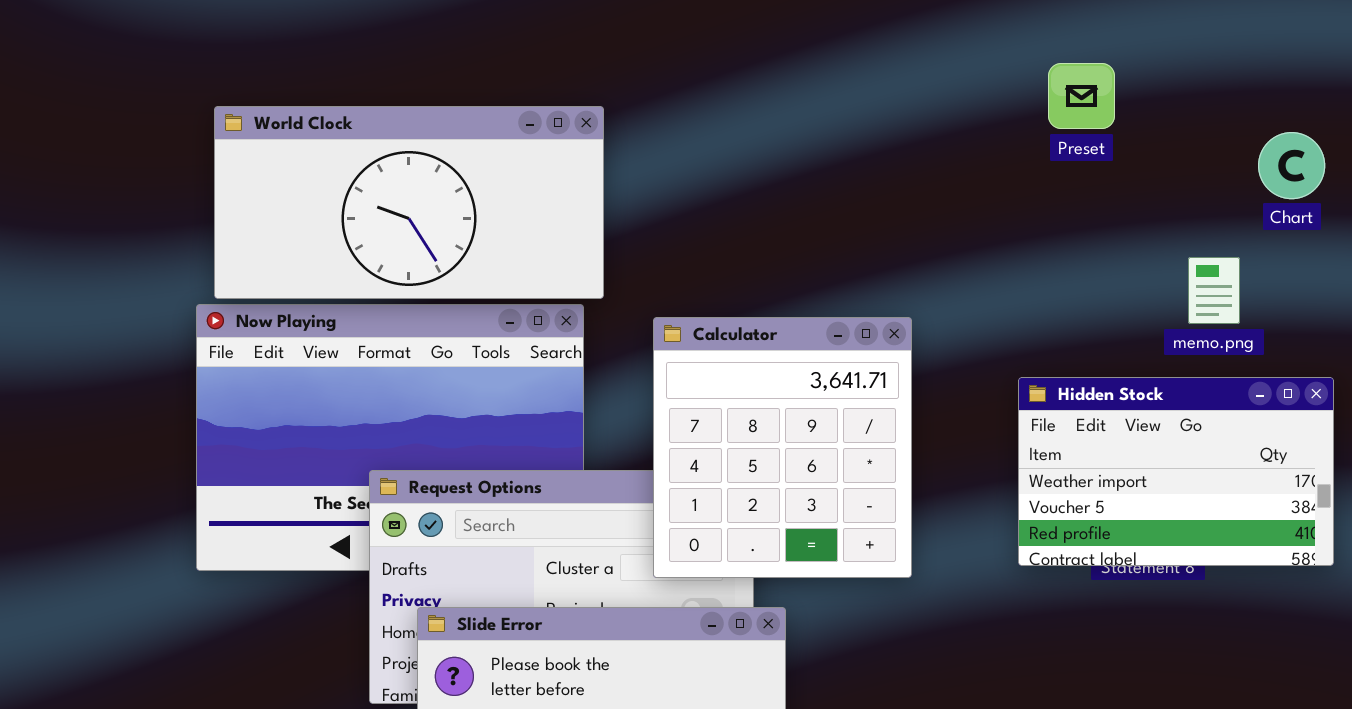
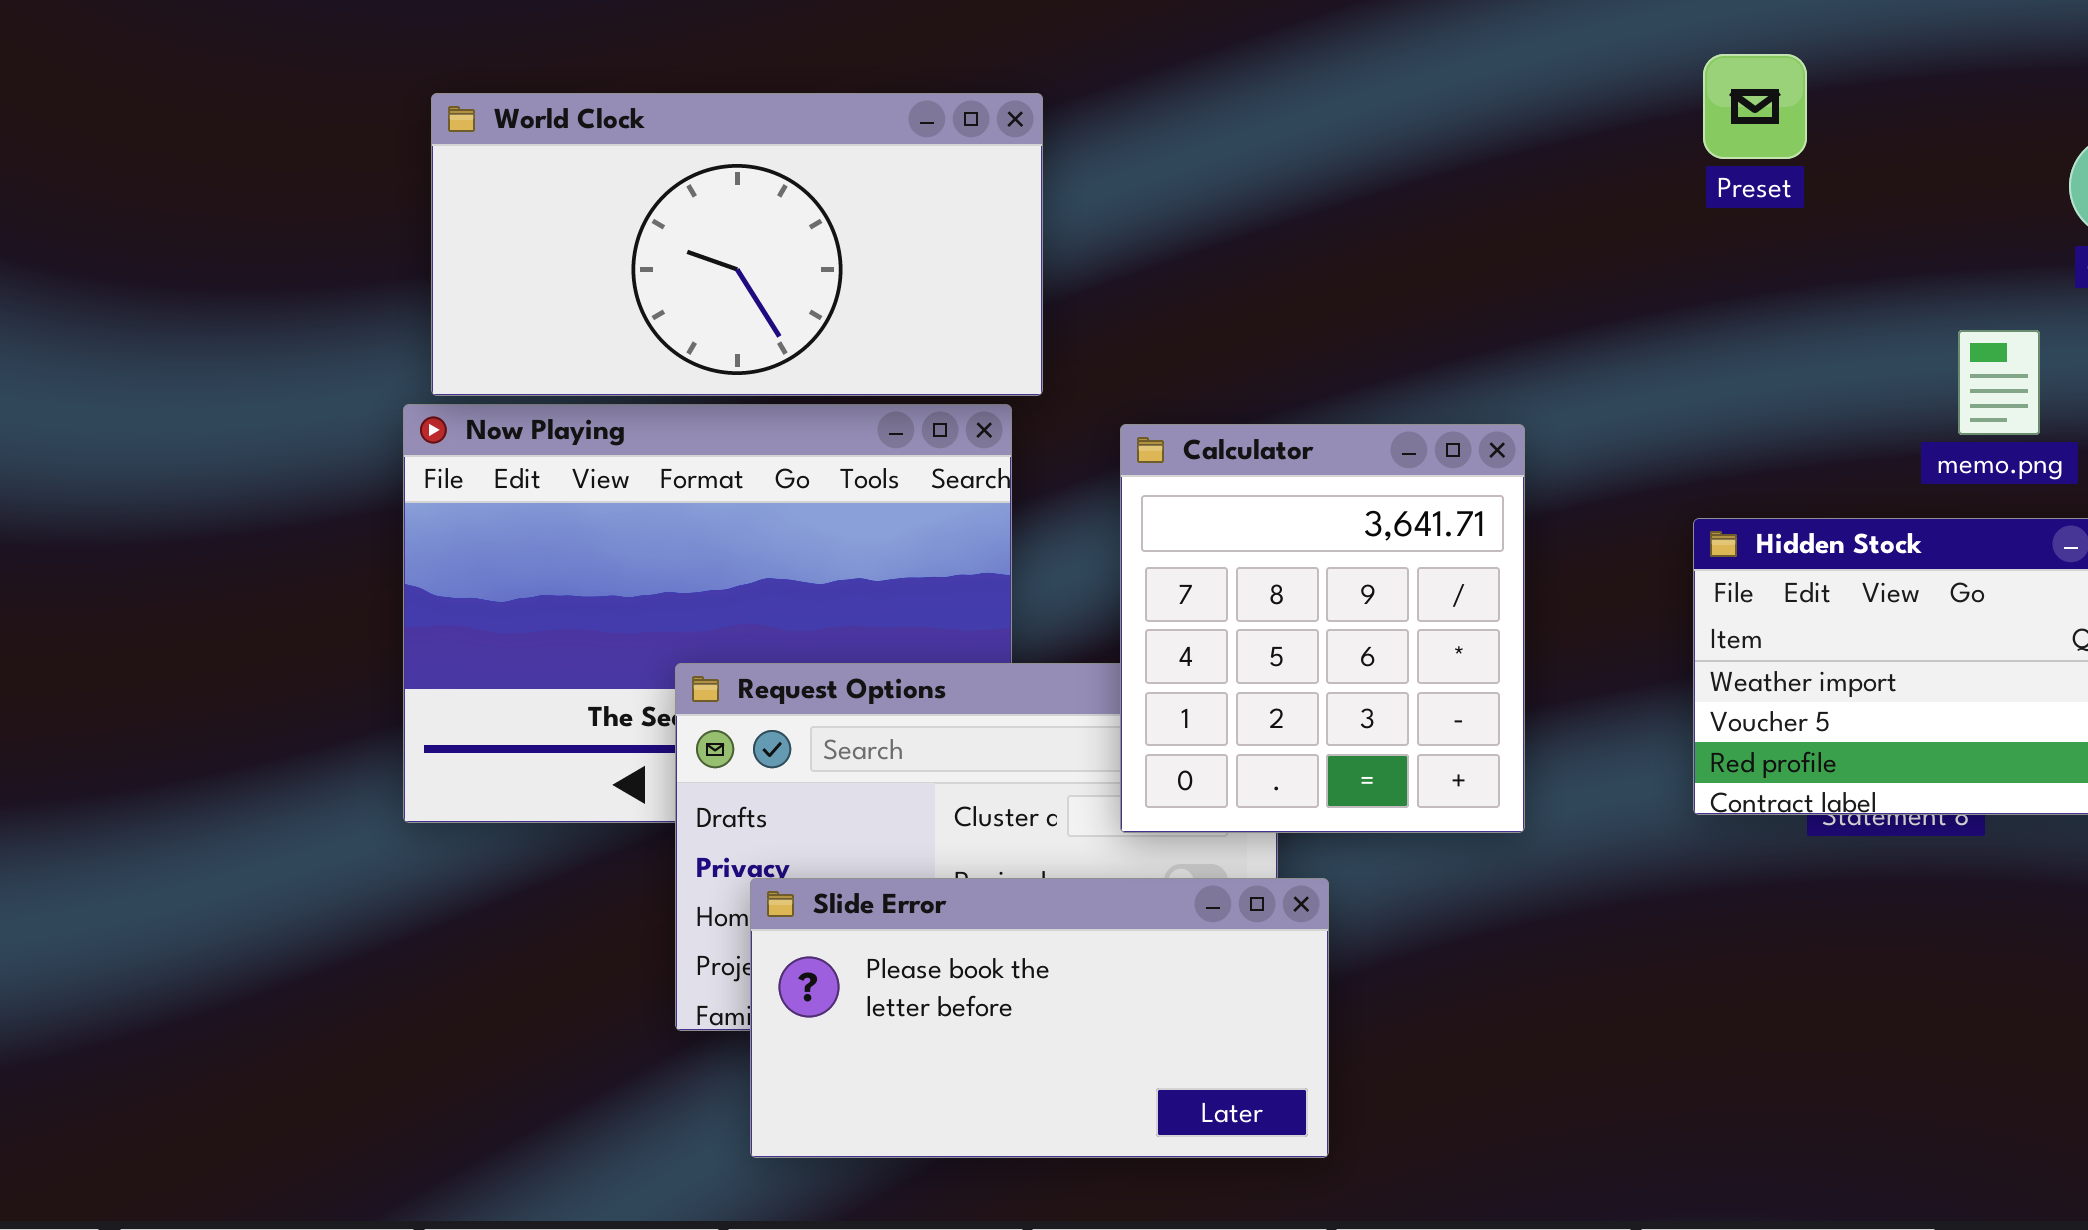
Preset: [1048,63,1115,129] -> [1703,54,1807,159], moved

